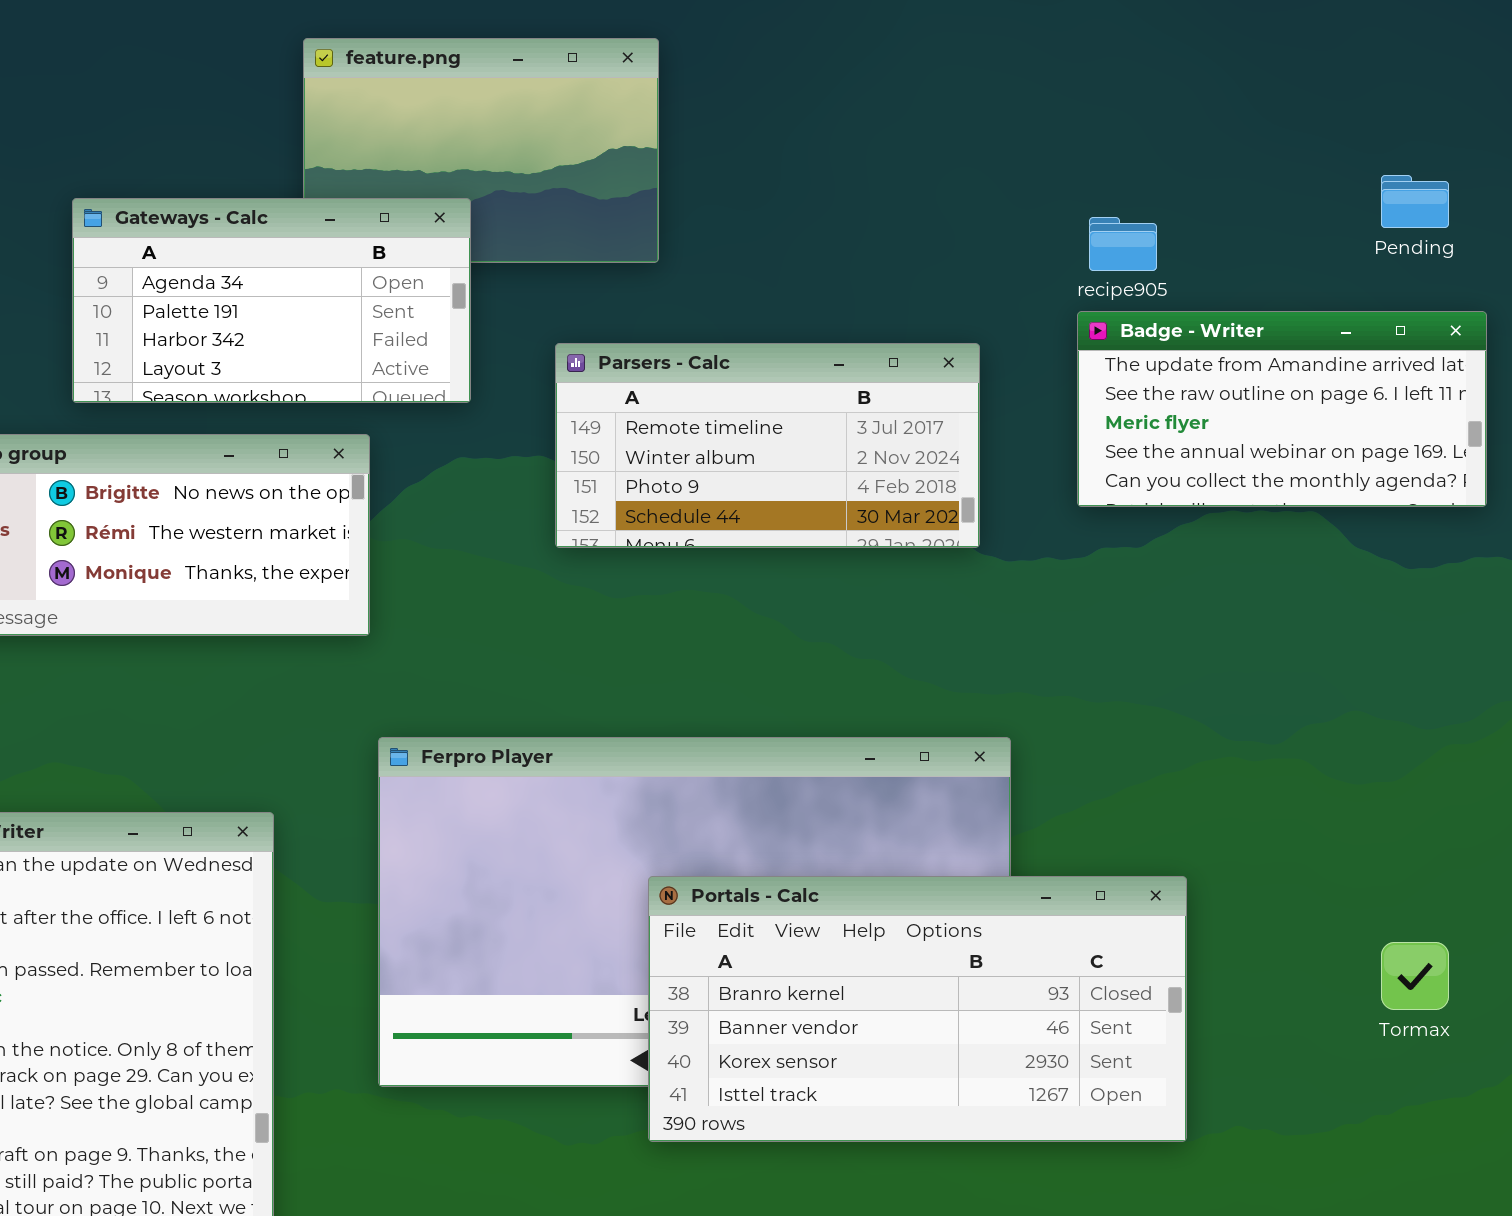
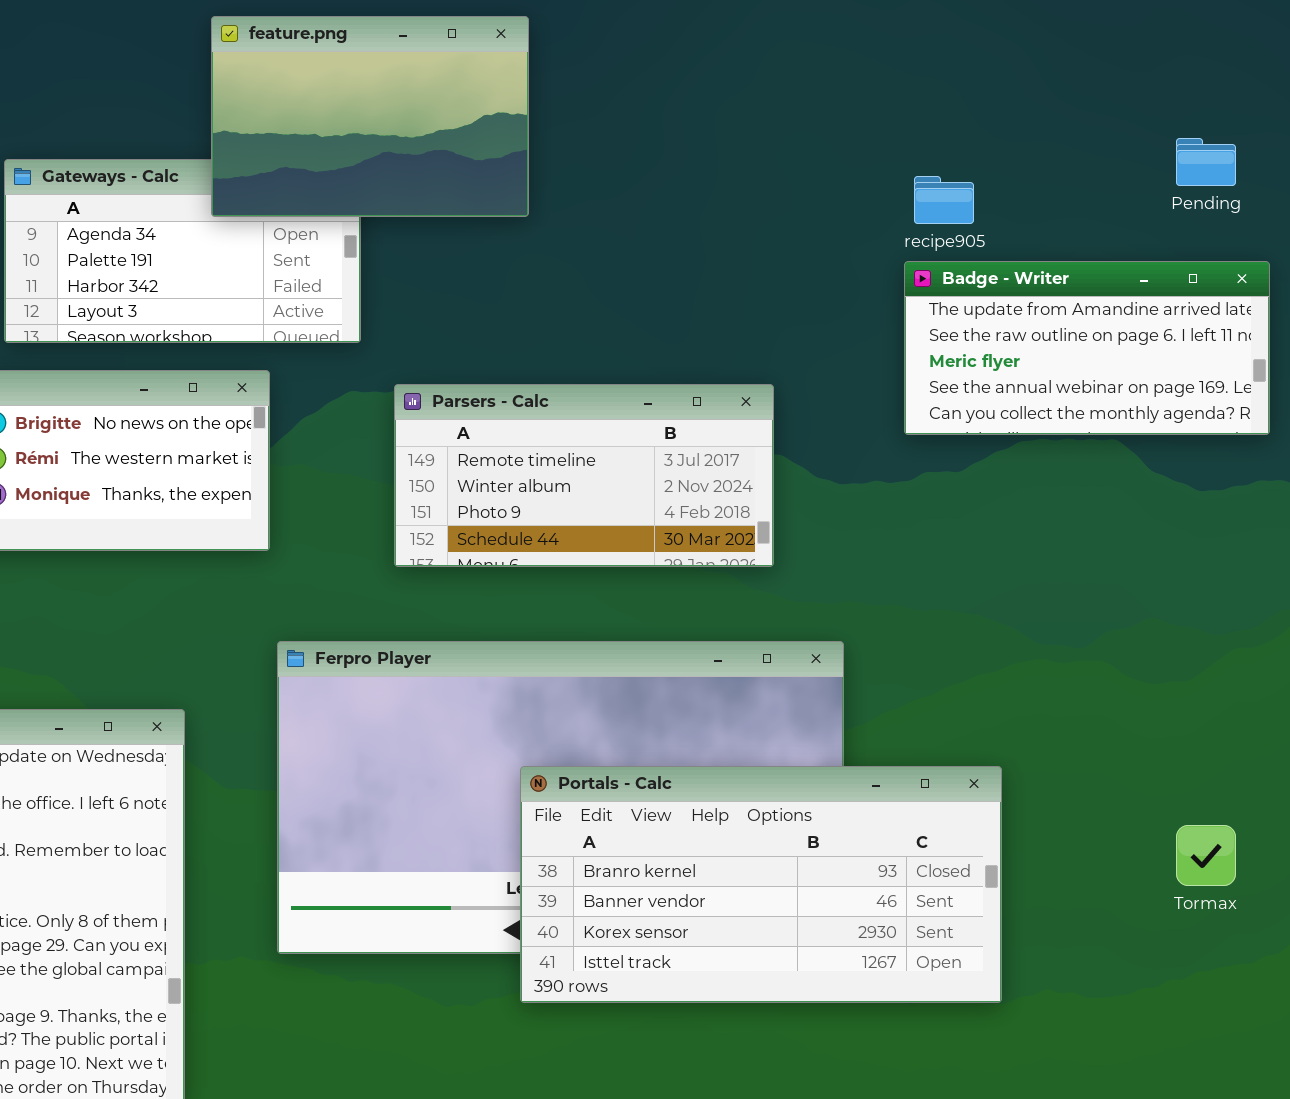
feature.png: [303,38,659,263] -> [211,16,529,217], raised
Parsers - Calc: [555,343,980,548] -> [394,384,774,567], moved

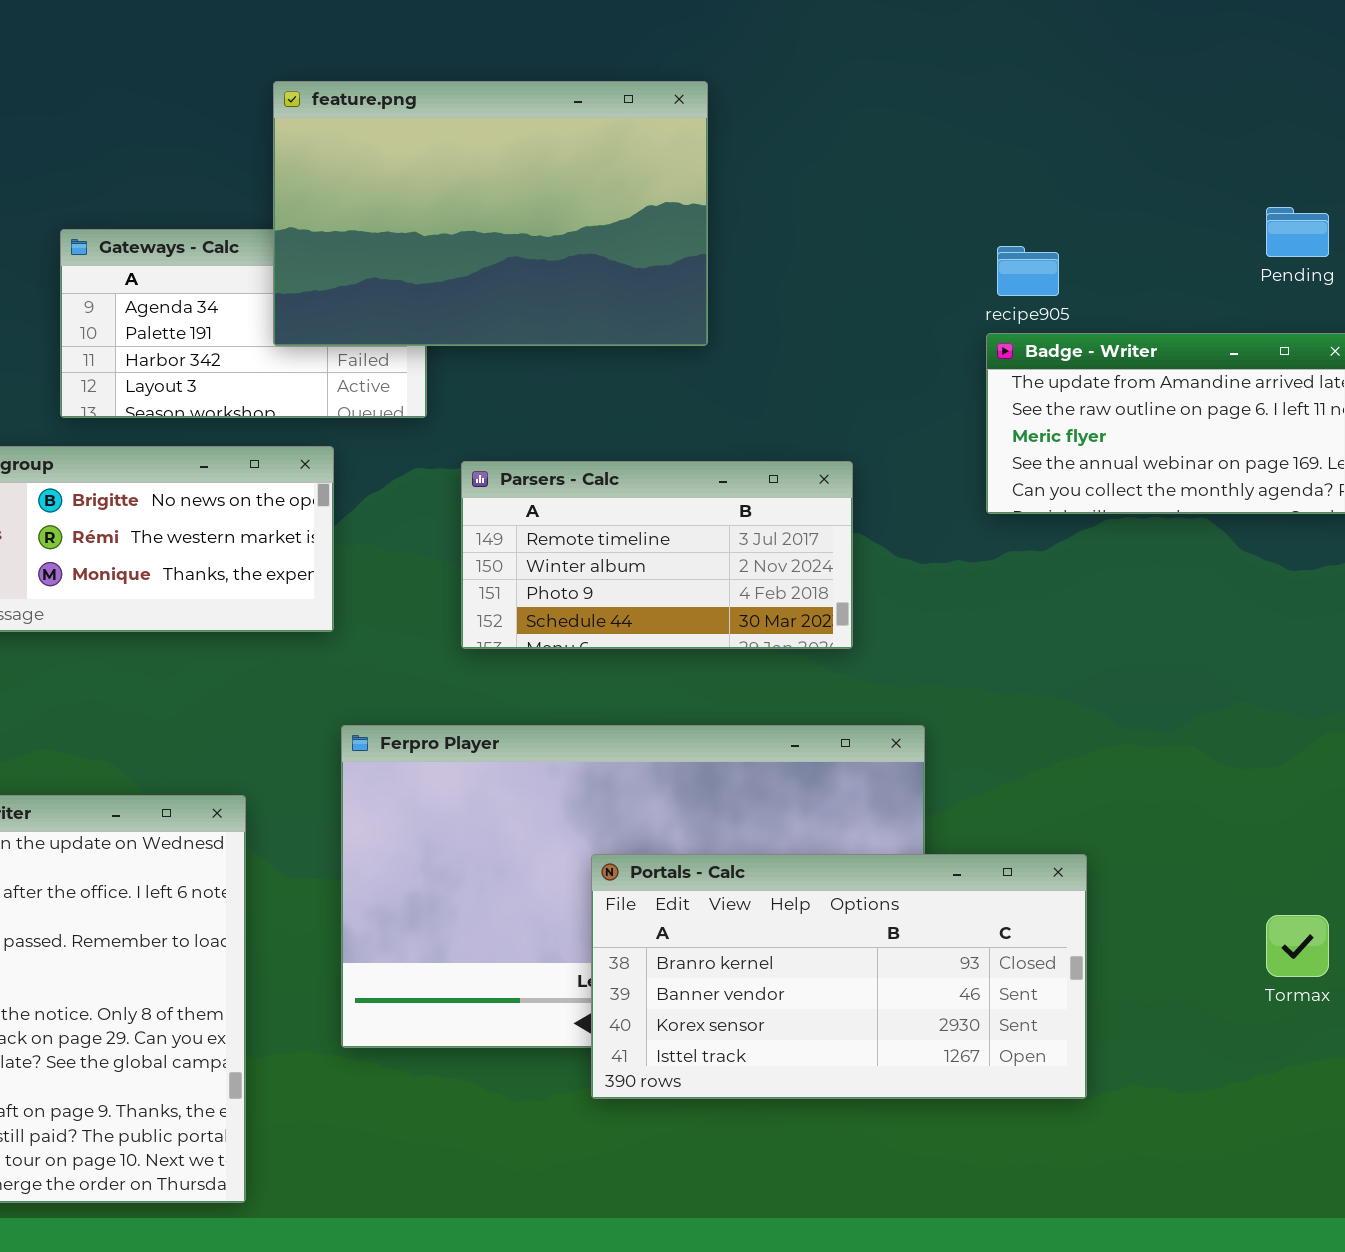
feature.png: [211,16,529,217] -> [273,81,708,346], resized

